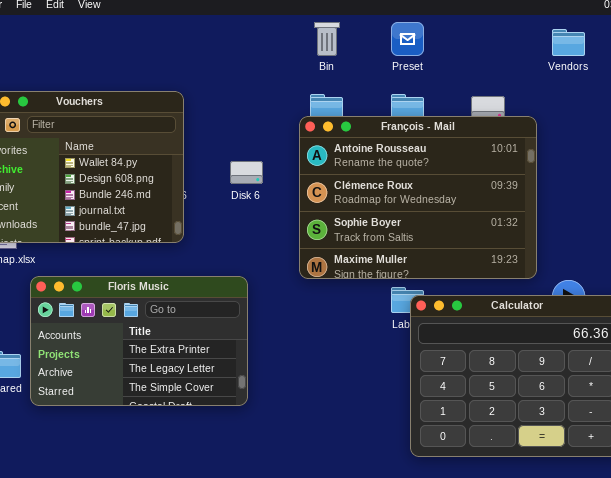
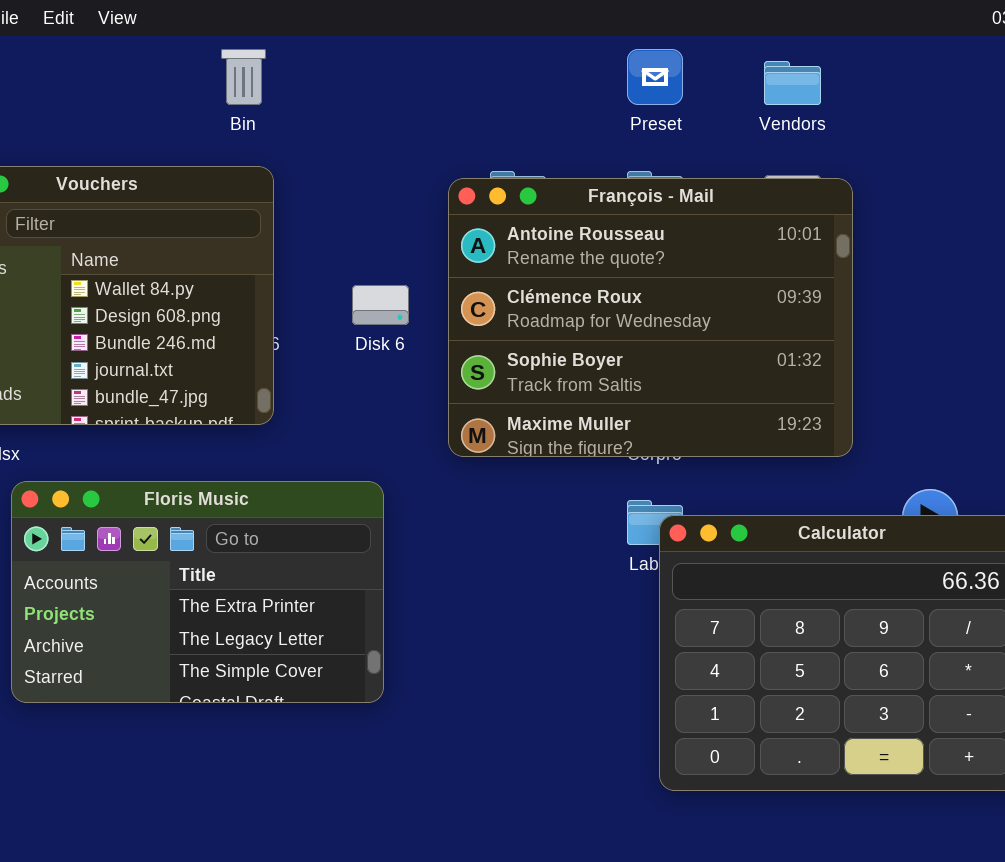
Bin: [314,22,340,56] -> [221,49,266,105], moved
Vendors: [552,29,585,56] -> [764,61,821,105], moved
François - Mail: [299,116,537,279] -> [448,178,853,457], moved

